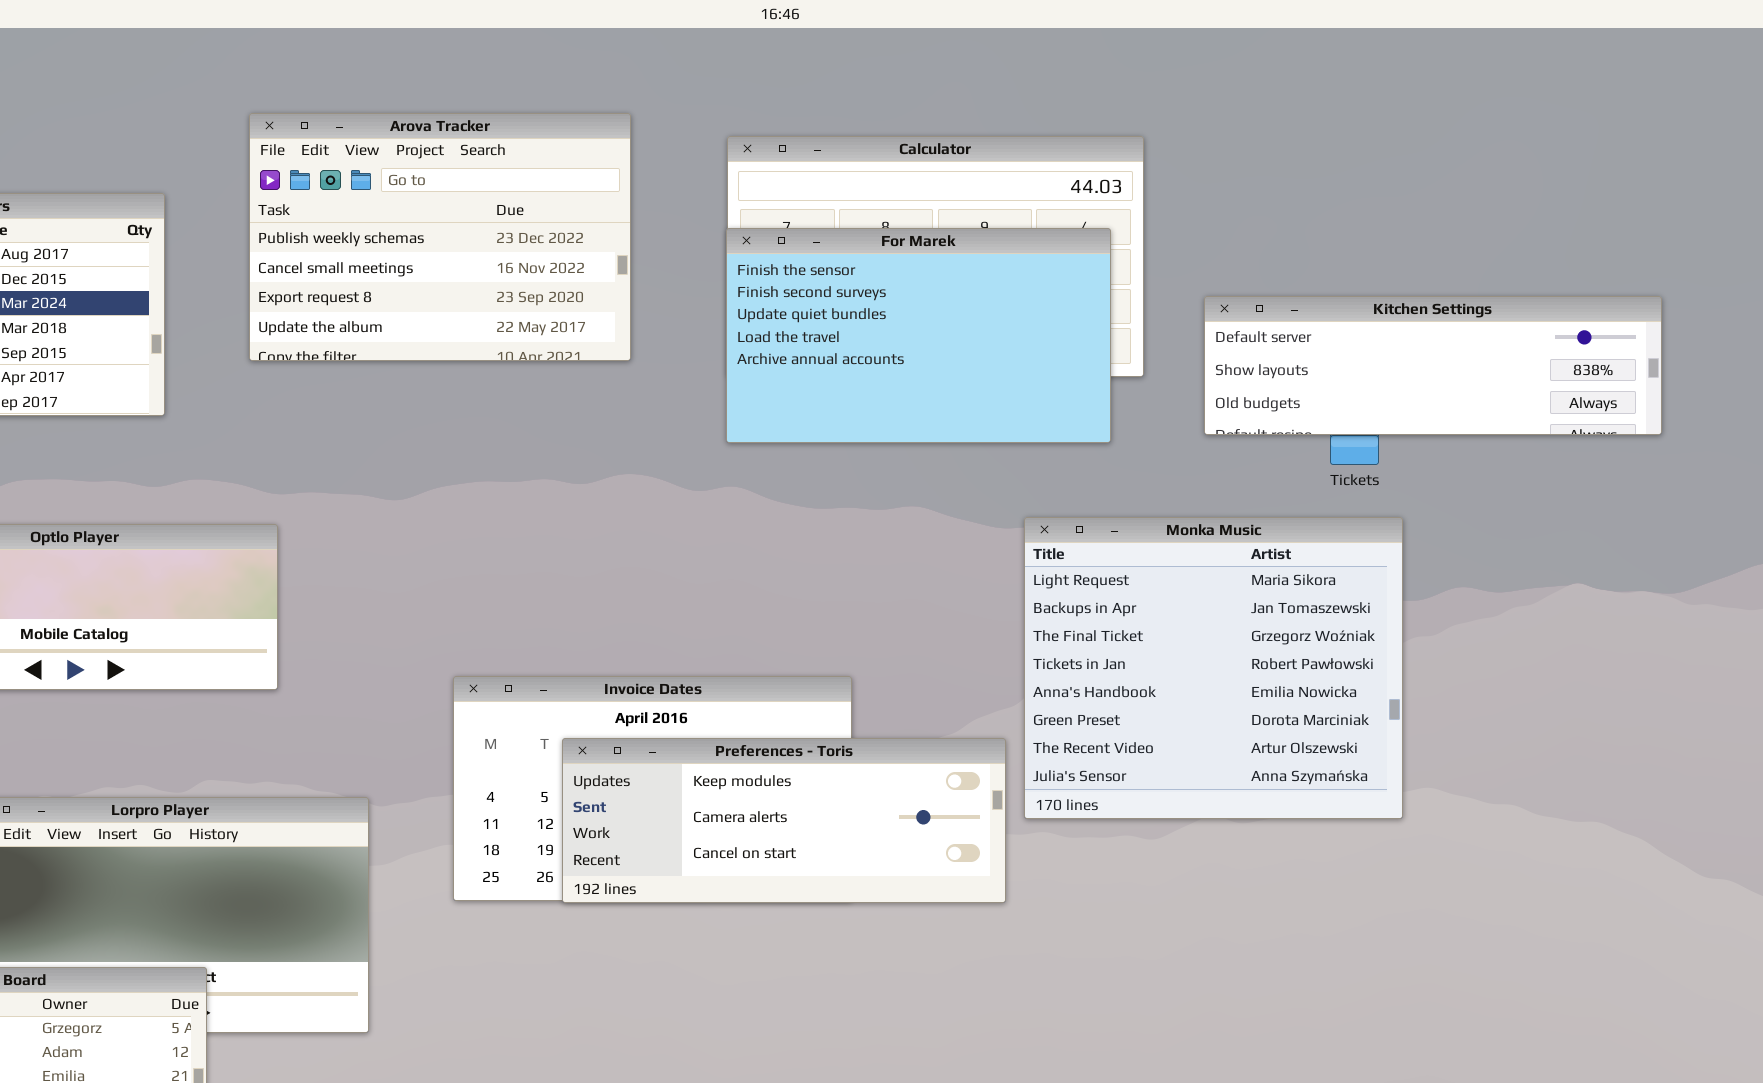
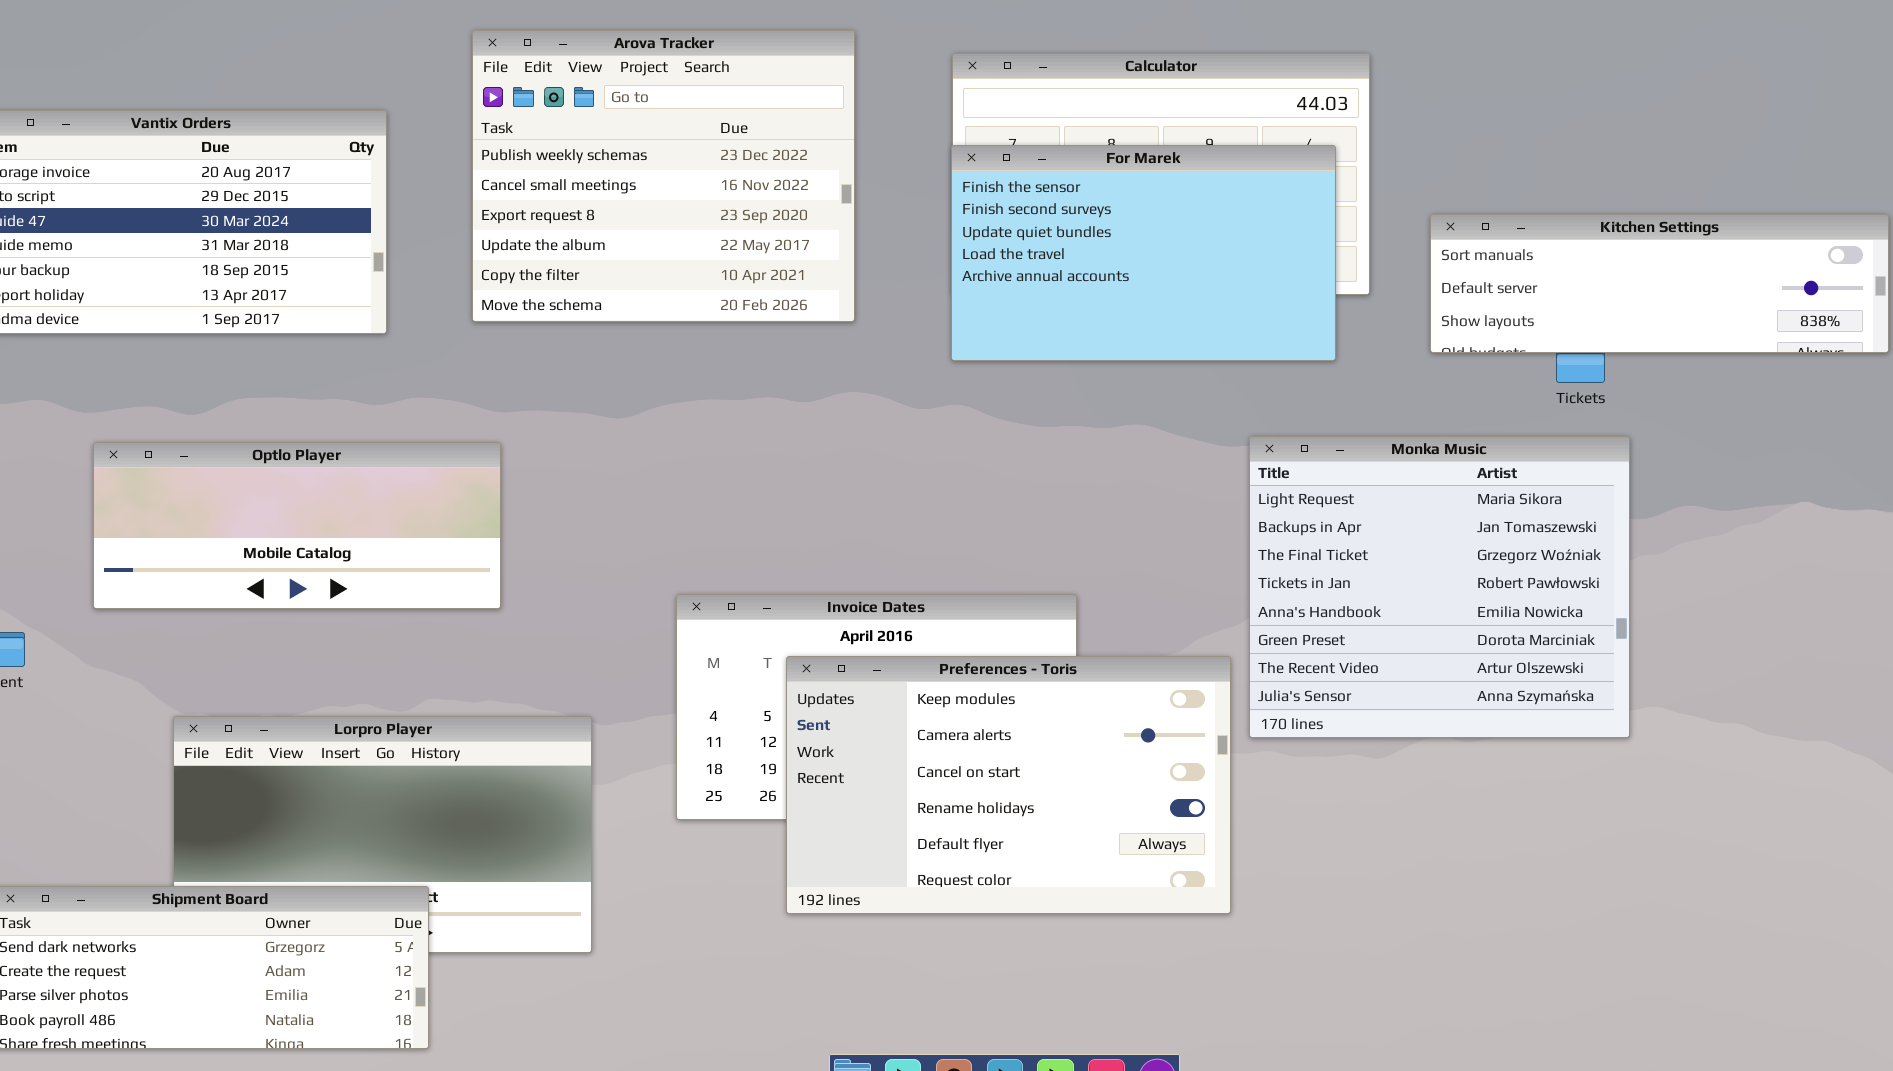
Arova Tracker: [249,113,631,361] -> [472,30,855,322], resized
Kitchen Settings: [1204,296,1662,435] -> [1430,214,1889,353], scrolled up 1 row
Preferences - Toris: [562,738,1006,903] -> [786,656,1231,914], resized

